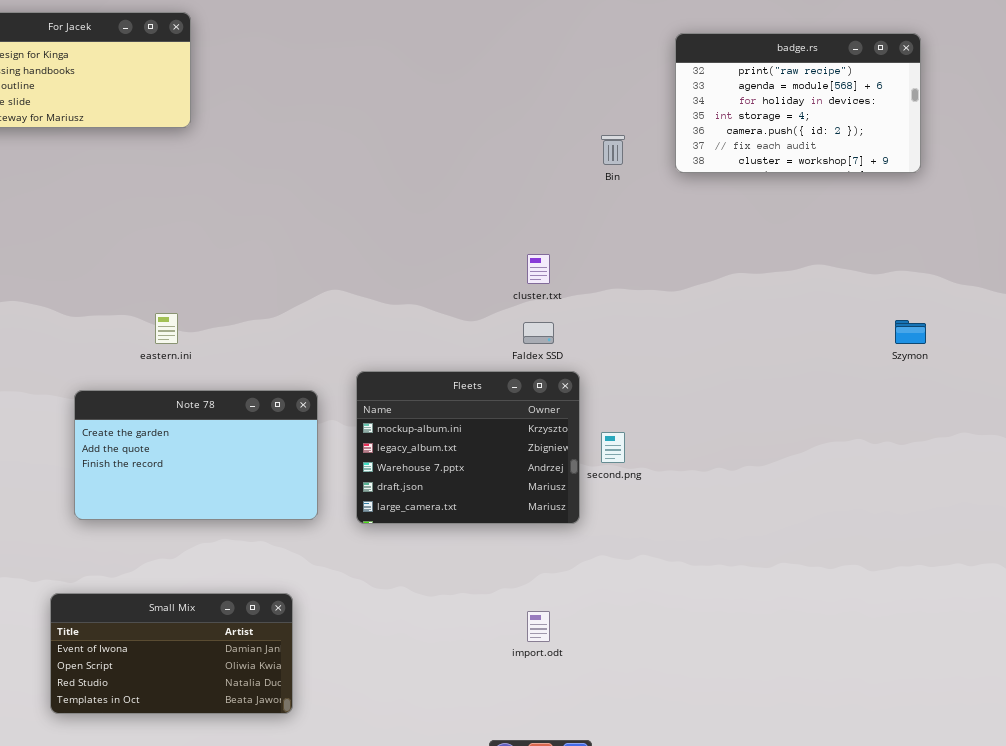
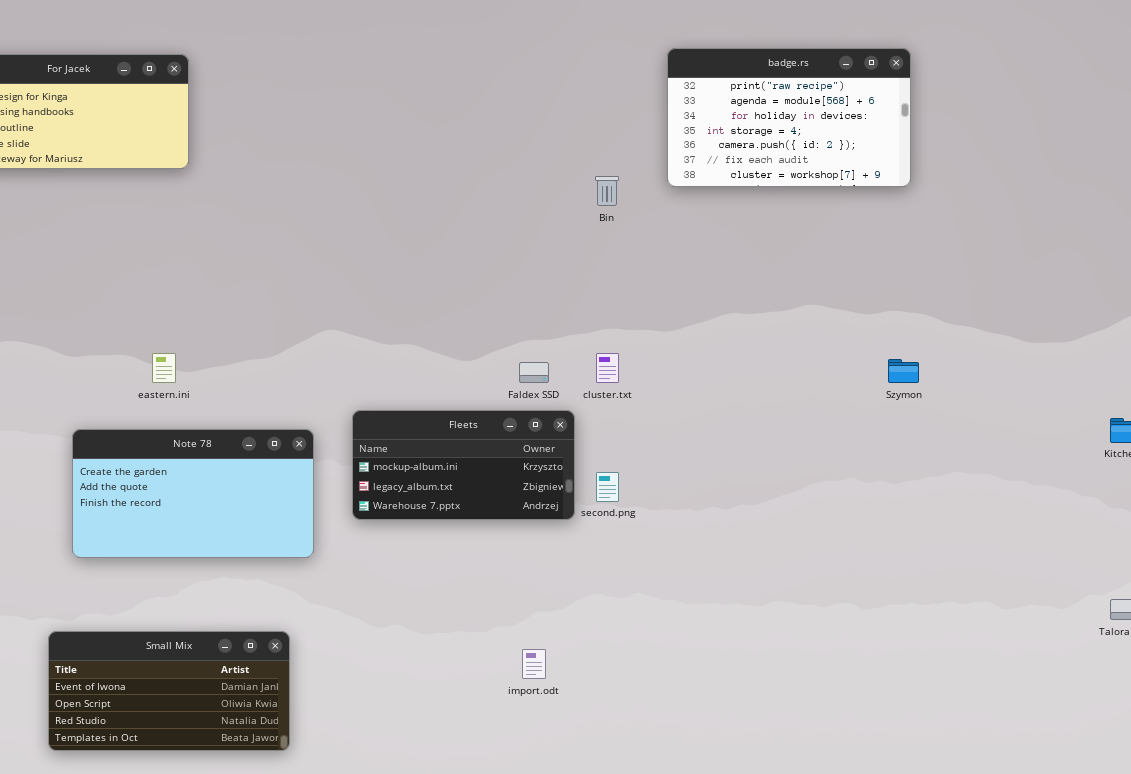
badge.rs: [675,33,921,173] -> [667,48,911,187], moved
cluster.txt: [527,254,550,284] -> [596,353,619,383], moved
Fleets: [356,371,580,524] -> [352,410,575,520], resized

